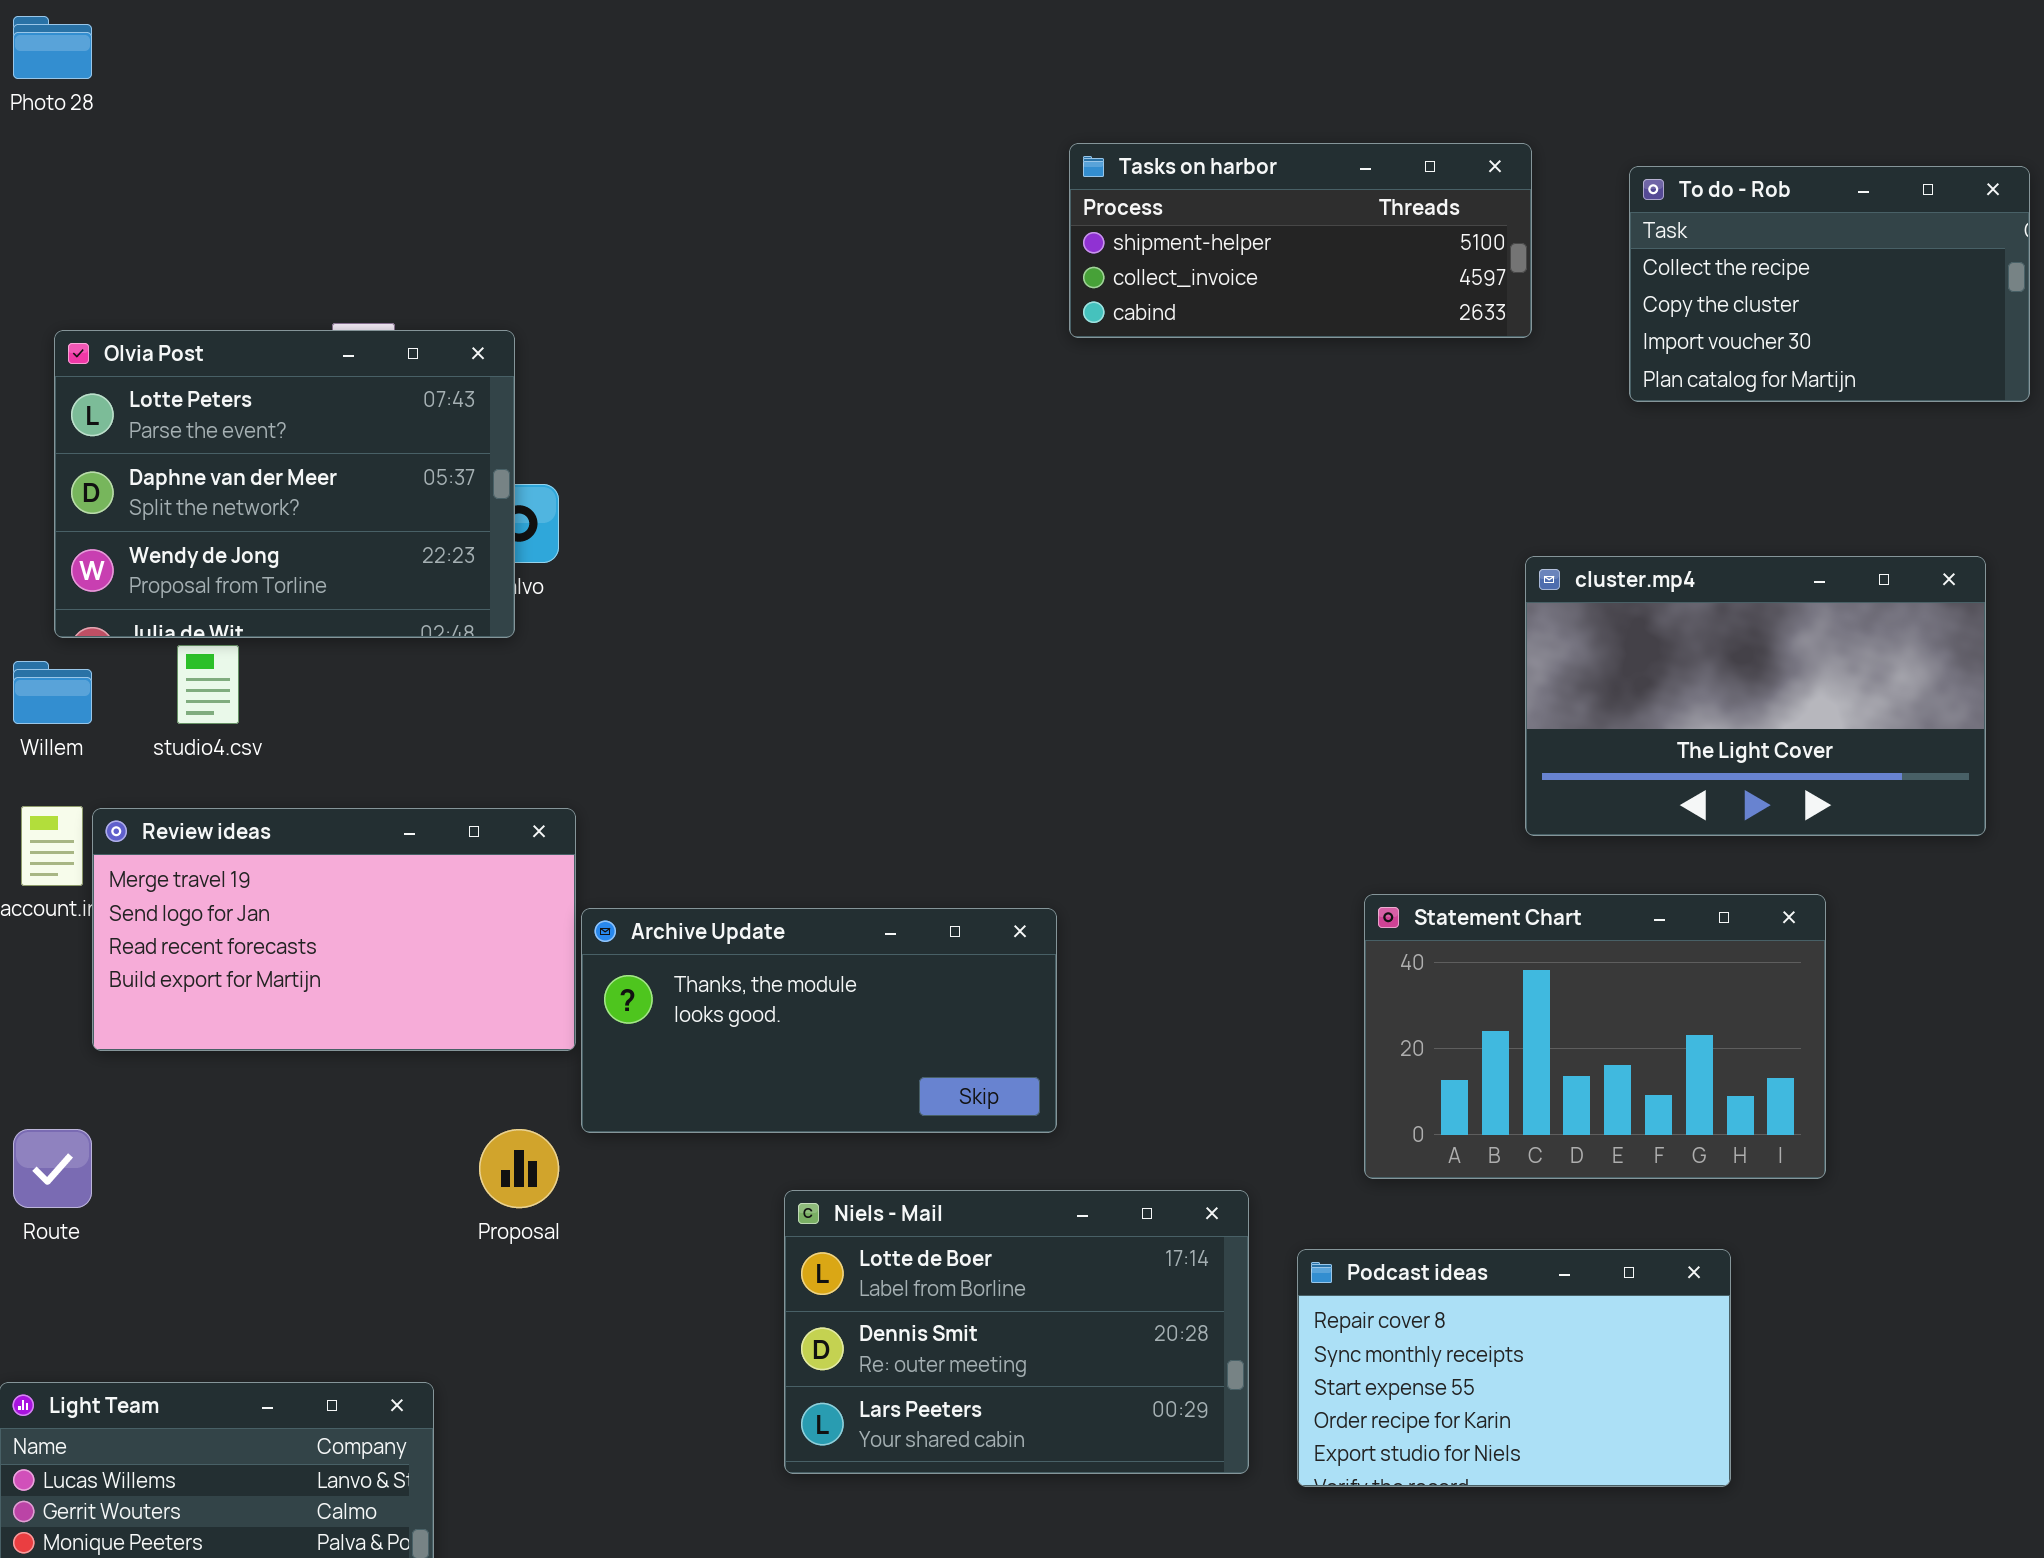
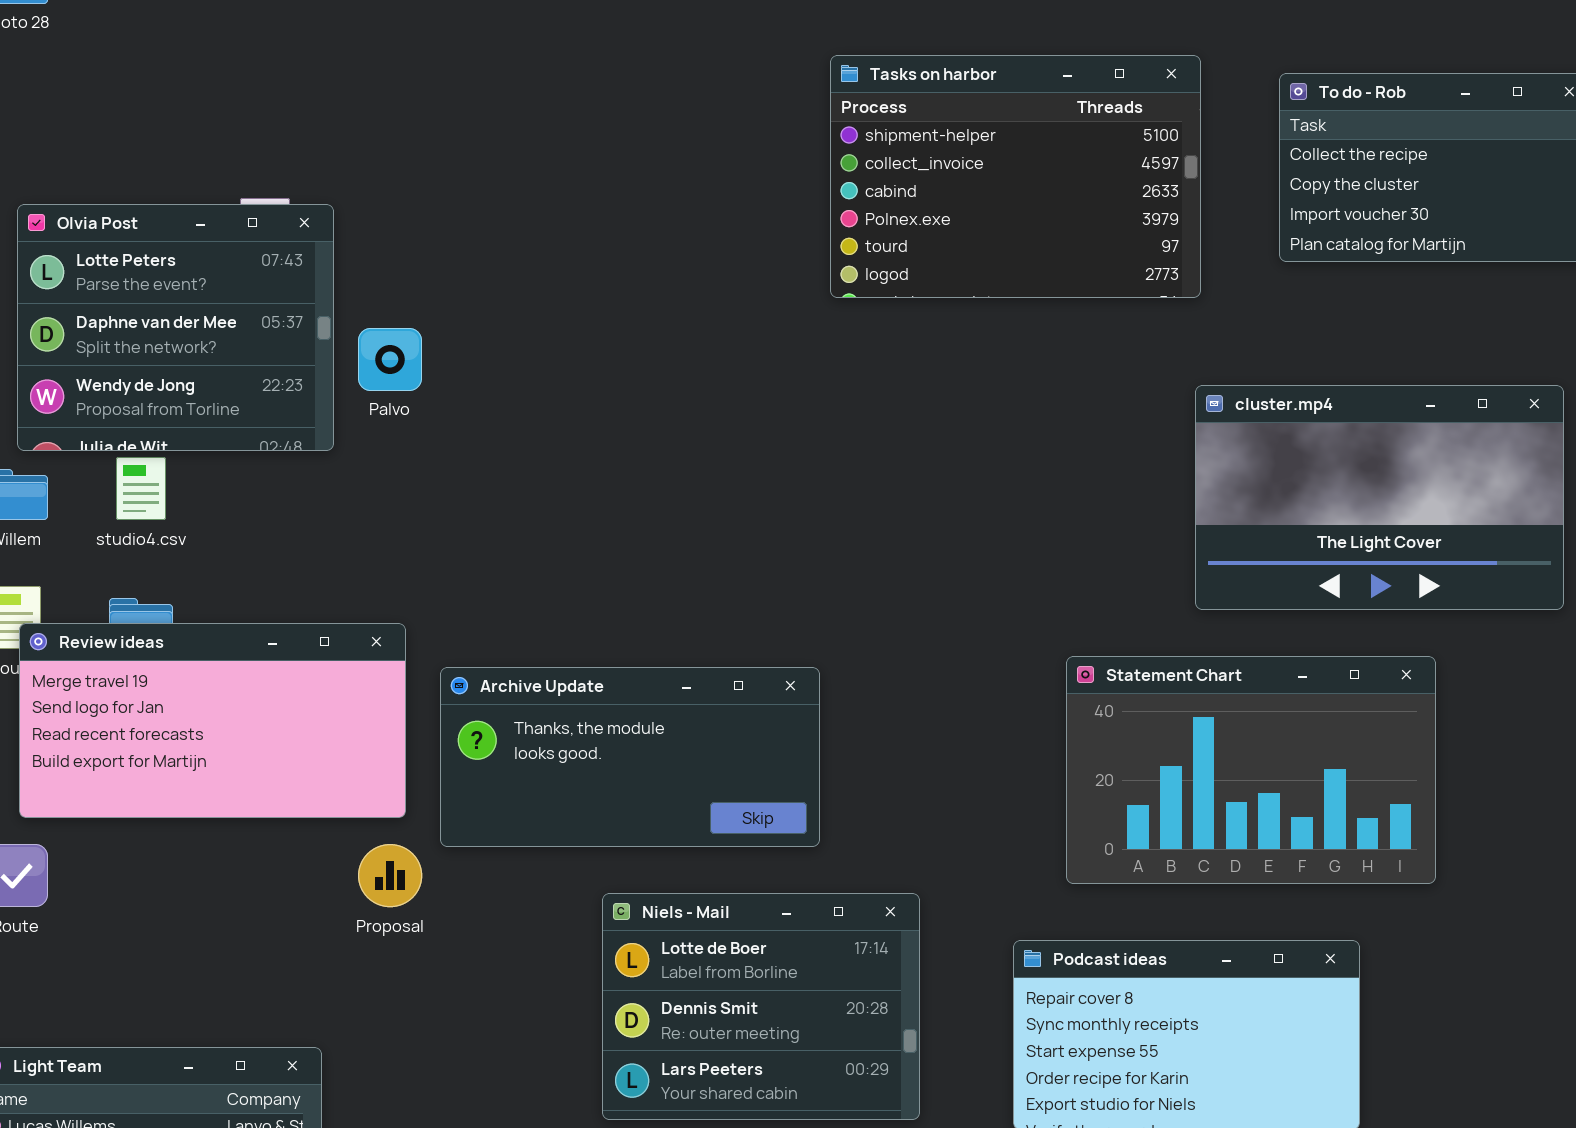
Tasks on harbor: [1069,143,1532,338] -> [830,55,1201,298], resized
Olvia Post: [54,330,515,638] -> [17,204,334,451], resized
Review ideas: [92,808,576,1051] -> [19,623,406,818], moved
Niels - Mail: [784,1190,1249,1474] -> [602,893,920,1120], resized

